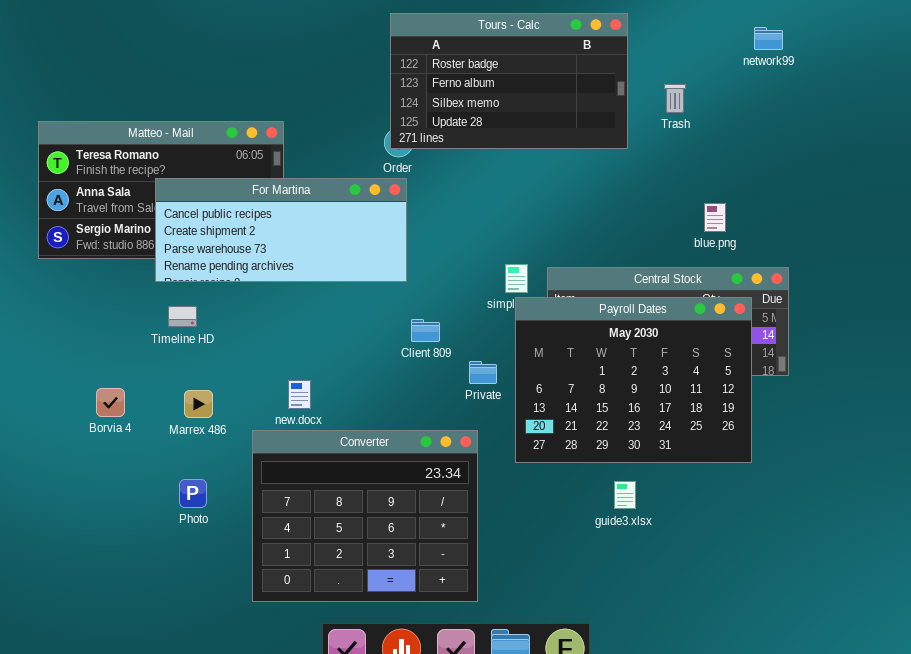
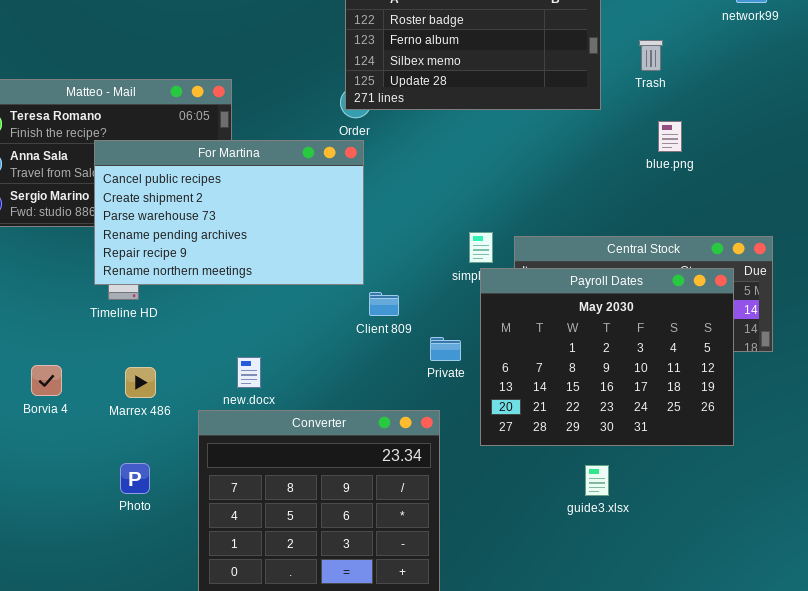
For Martina: [155,178,407,282] -> [94,140,364,285], resized
blue.png: [704,203,726,232] -> [658,121,682,152], moved

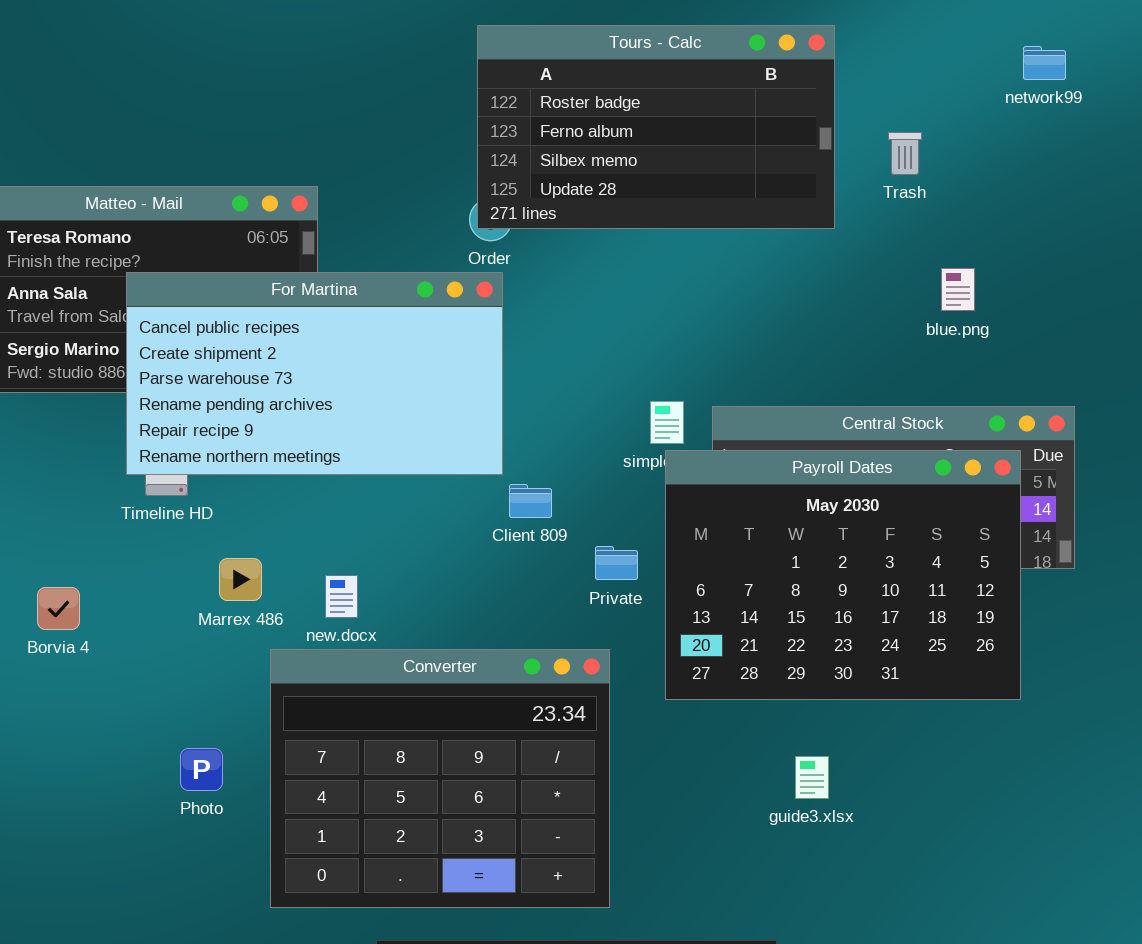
blue.png: [658,121,682,152] -> [941,268,975,311], moved
Marrex 486: [125,367,156,398] -> [219,558,262,601], moved
Photo: [120,463,150,494] -> [180,748,223,791], moved
guide3.xlsx: [585,465,609,496] -> [795,756,829,799], moved

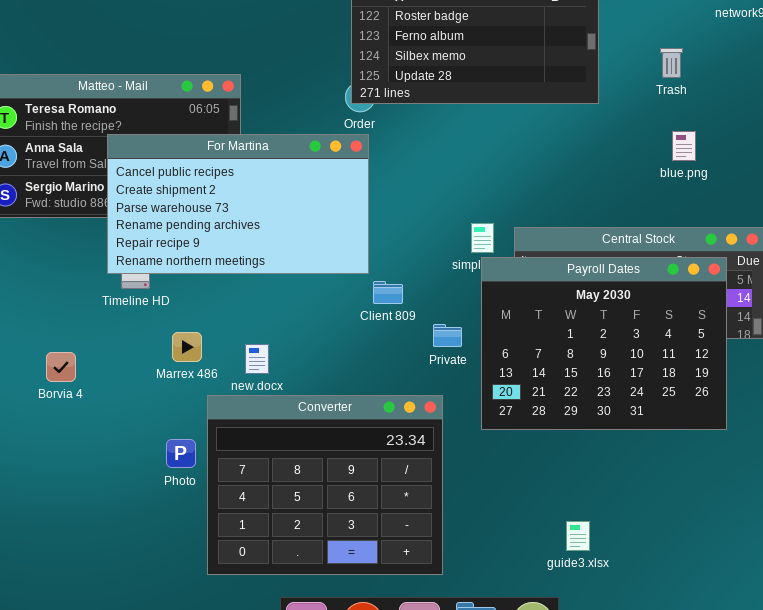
Trash: [888,132,922,175] -> [660,48,683,78], moved
Photo: [180,748,223,791] -> [166,439,196,468], moved
guide3.xlsx: [795,756,829,799] -> [566,521,590,551], moved

